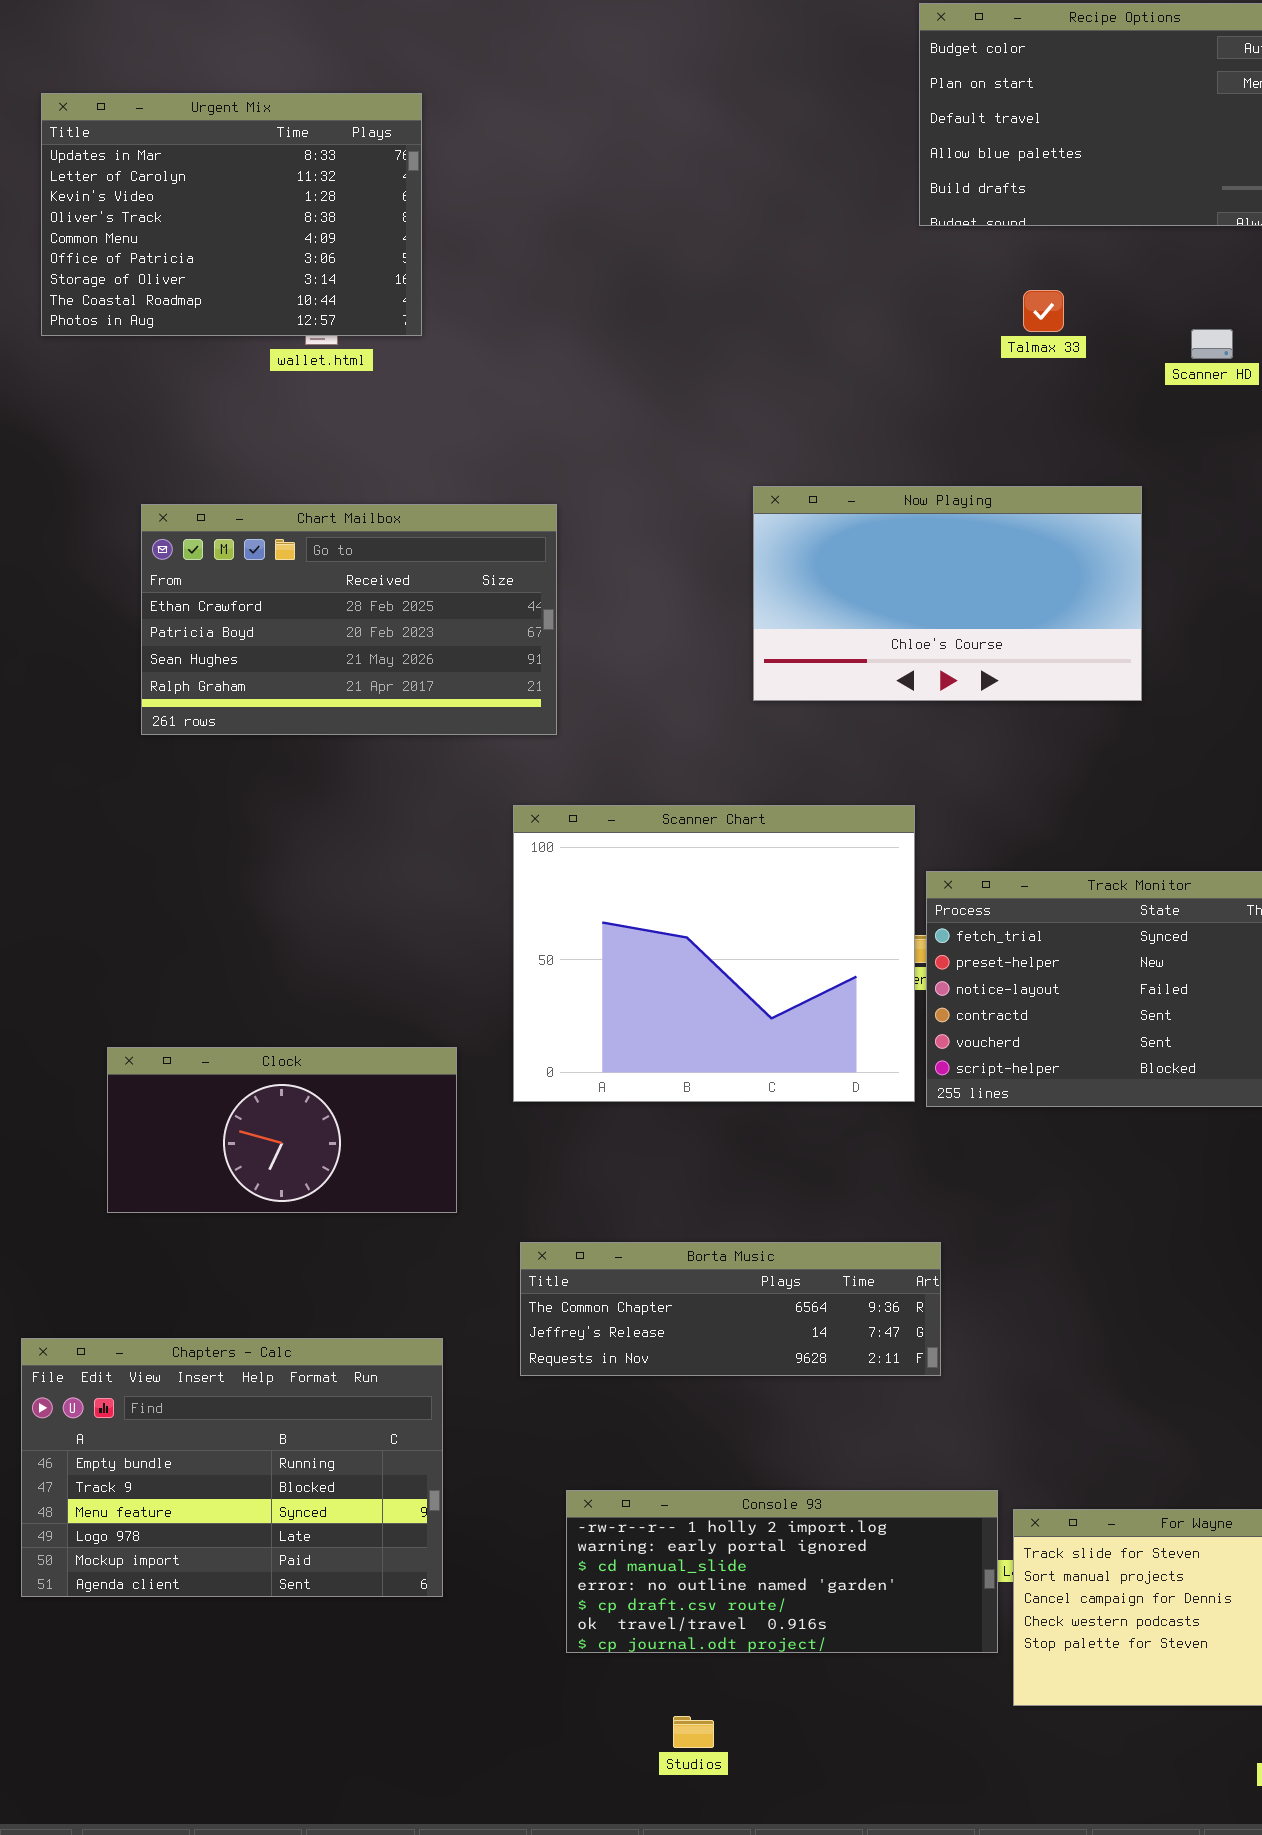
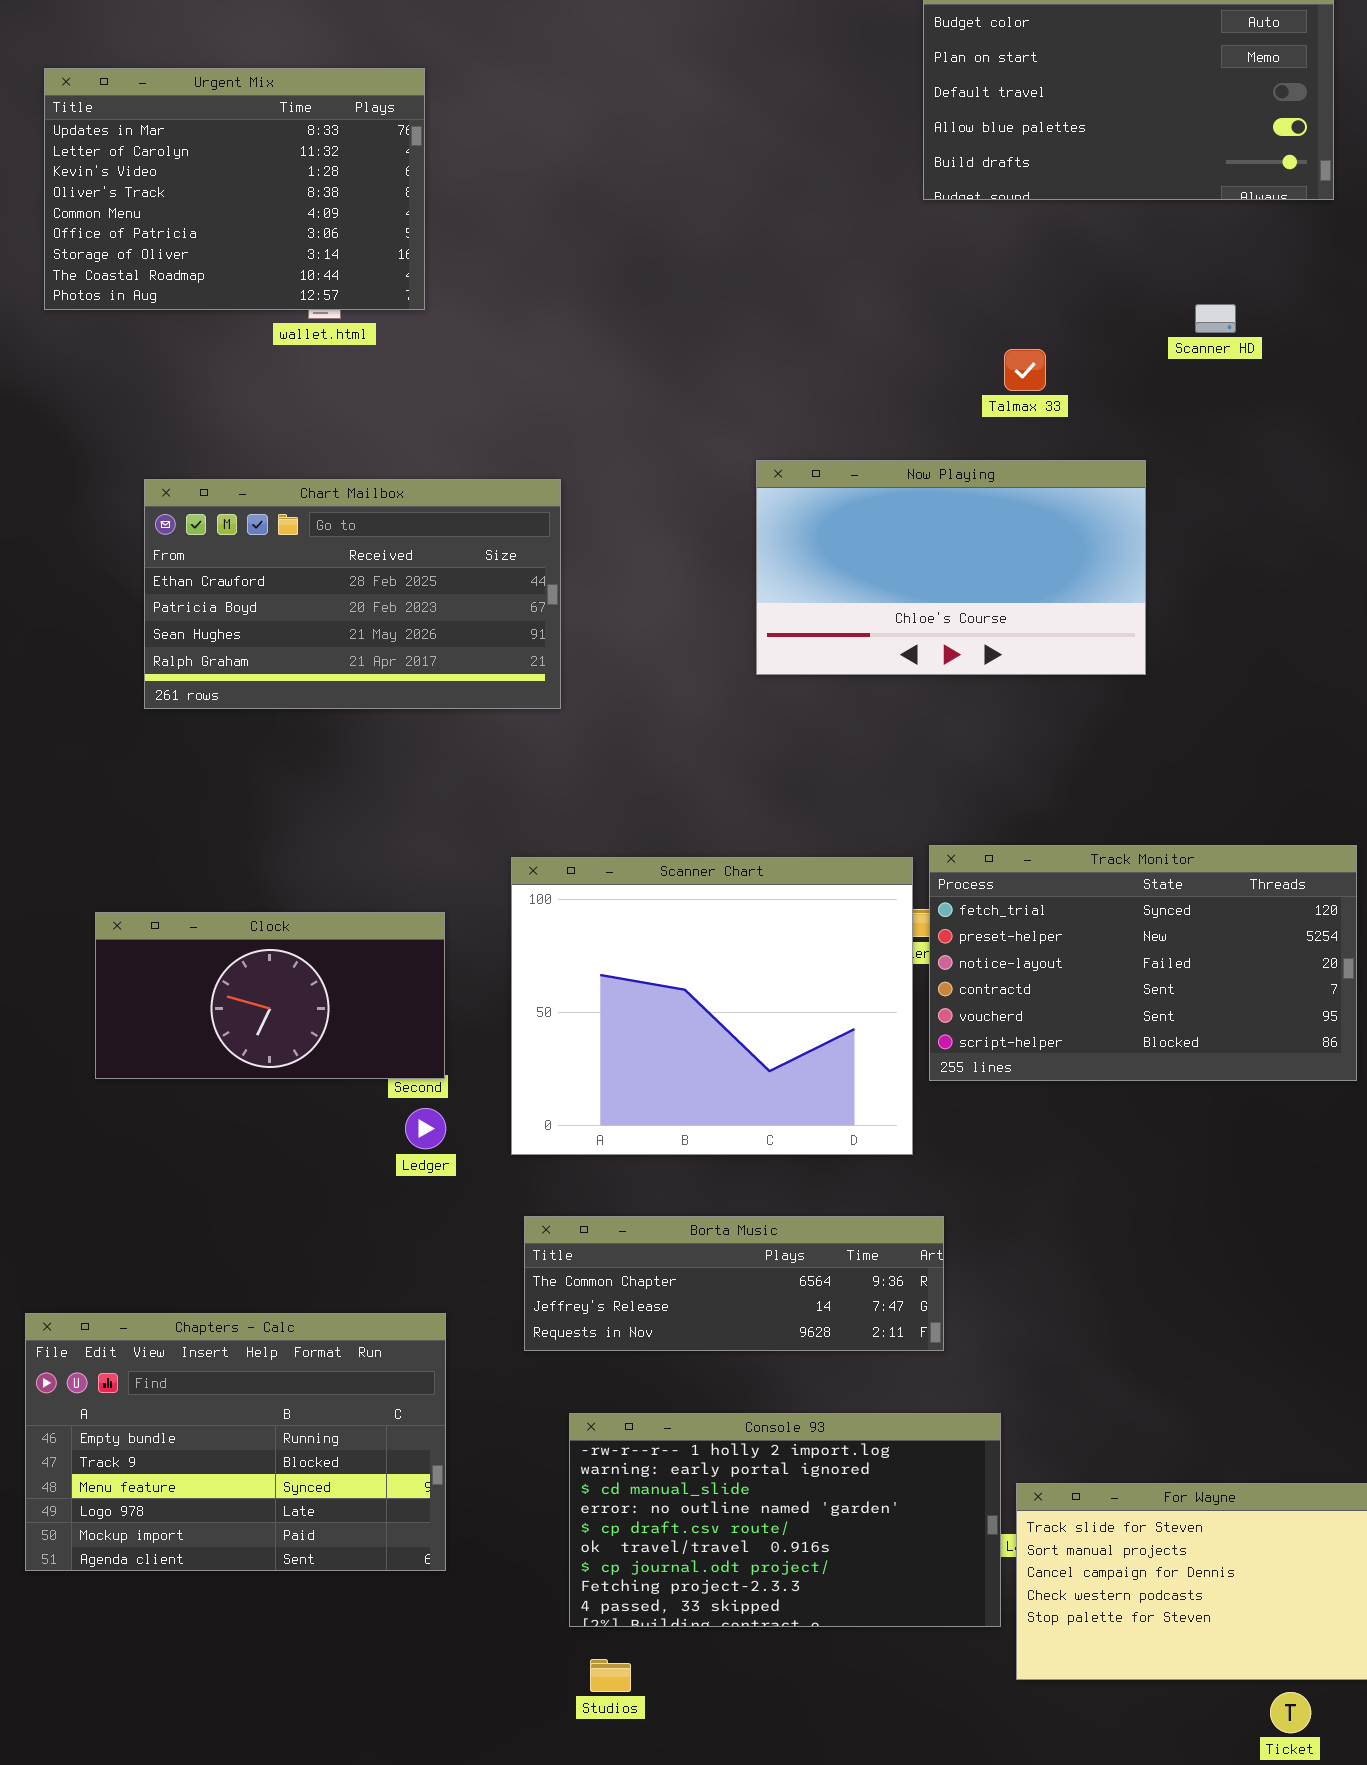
Talmax 33: [1023,290,1064,332] -> [1004,349,1046,391], moved
Scanner Chart: [513,805,915,1102] -> [511,857,913,1155], moved
Clock: [107,1047,457,1213] -> [95,912,445,1079], moved
Console 93: [566,1490,998,1653] -> [569,1413,1001,1627], resized
Studios: [673,1716,714,1748] -> [590,1659,631,1692], moved

